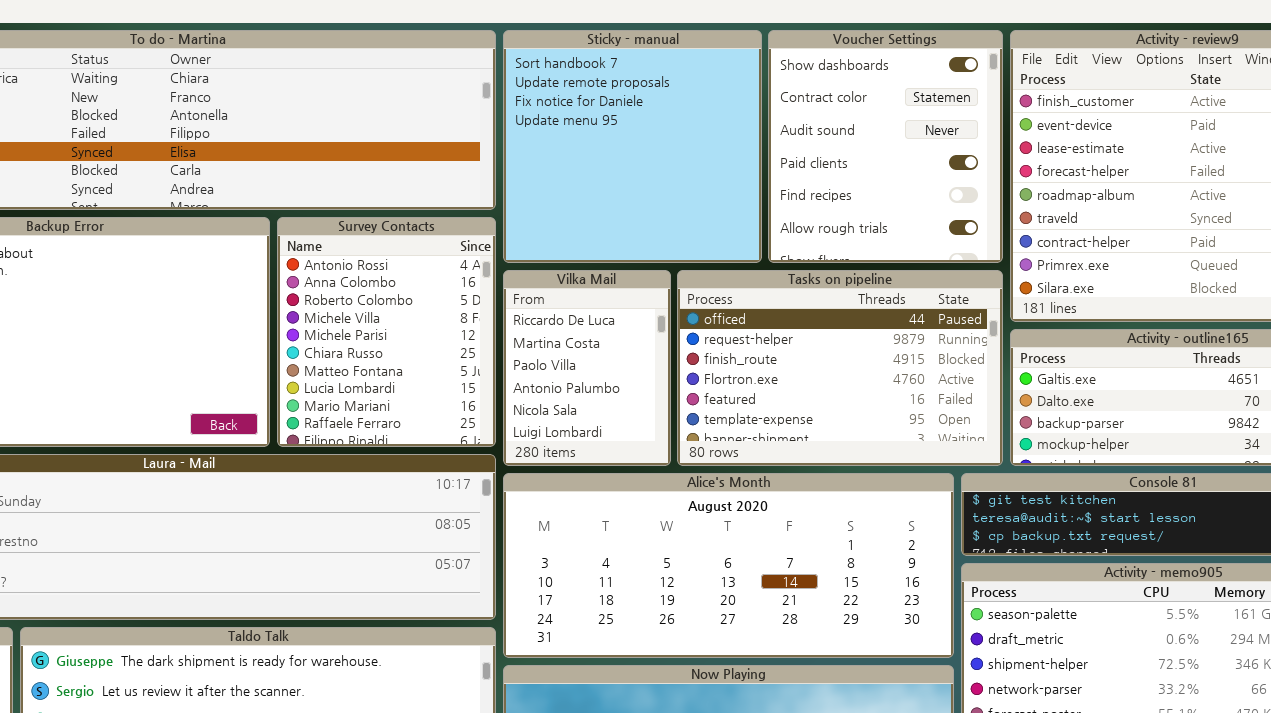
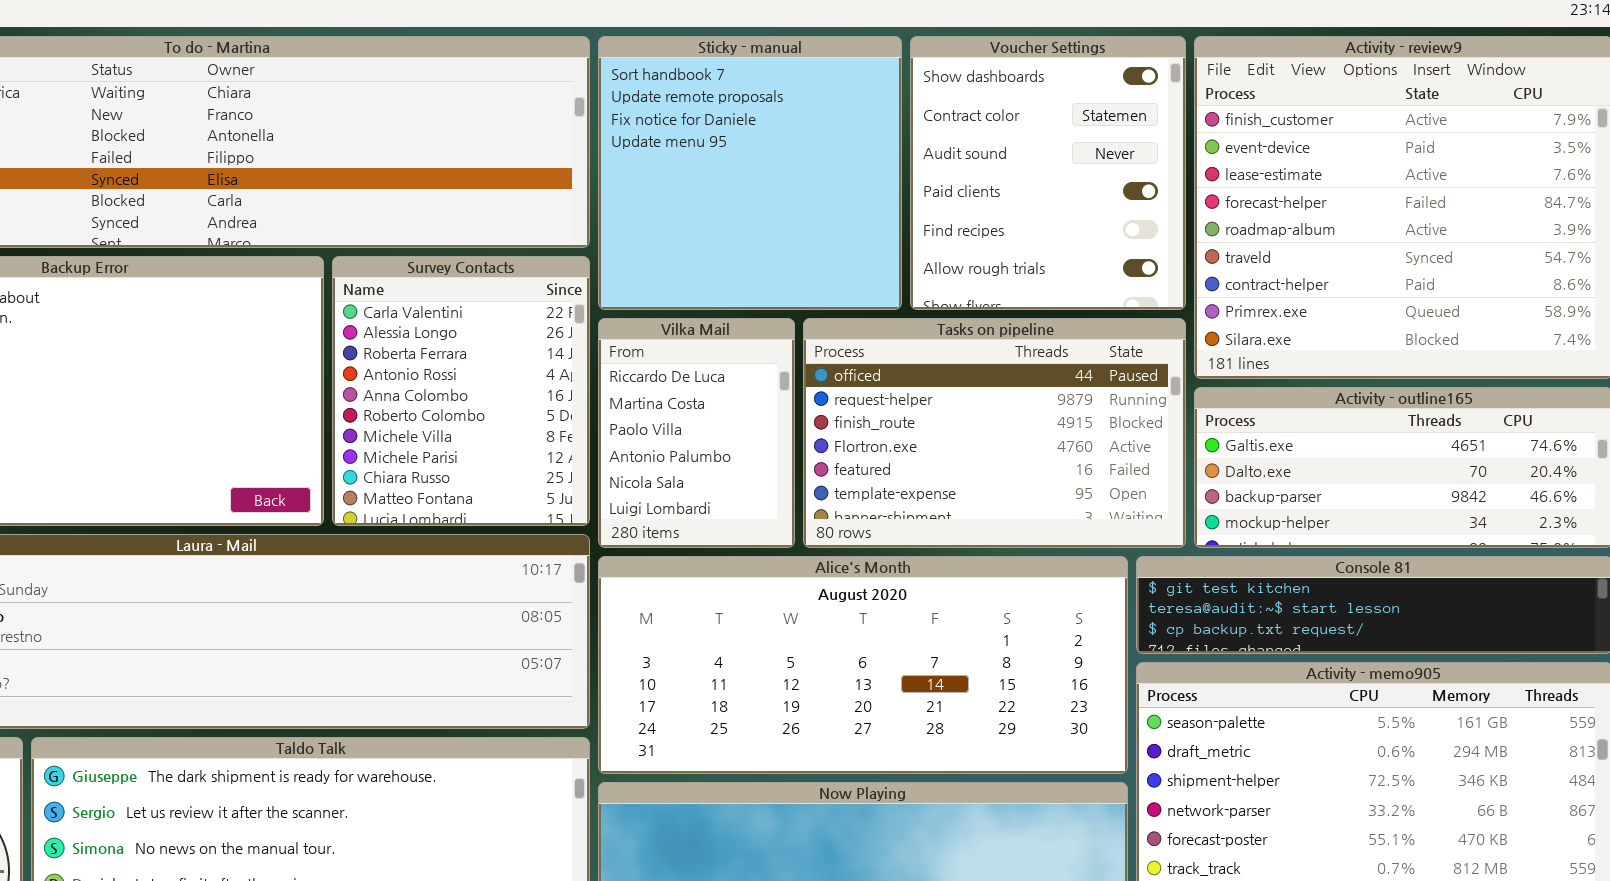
Survey Contacts: [277,217,496,447] -> [332,256,590,526], scrolled up 3 rows

